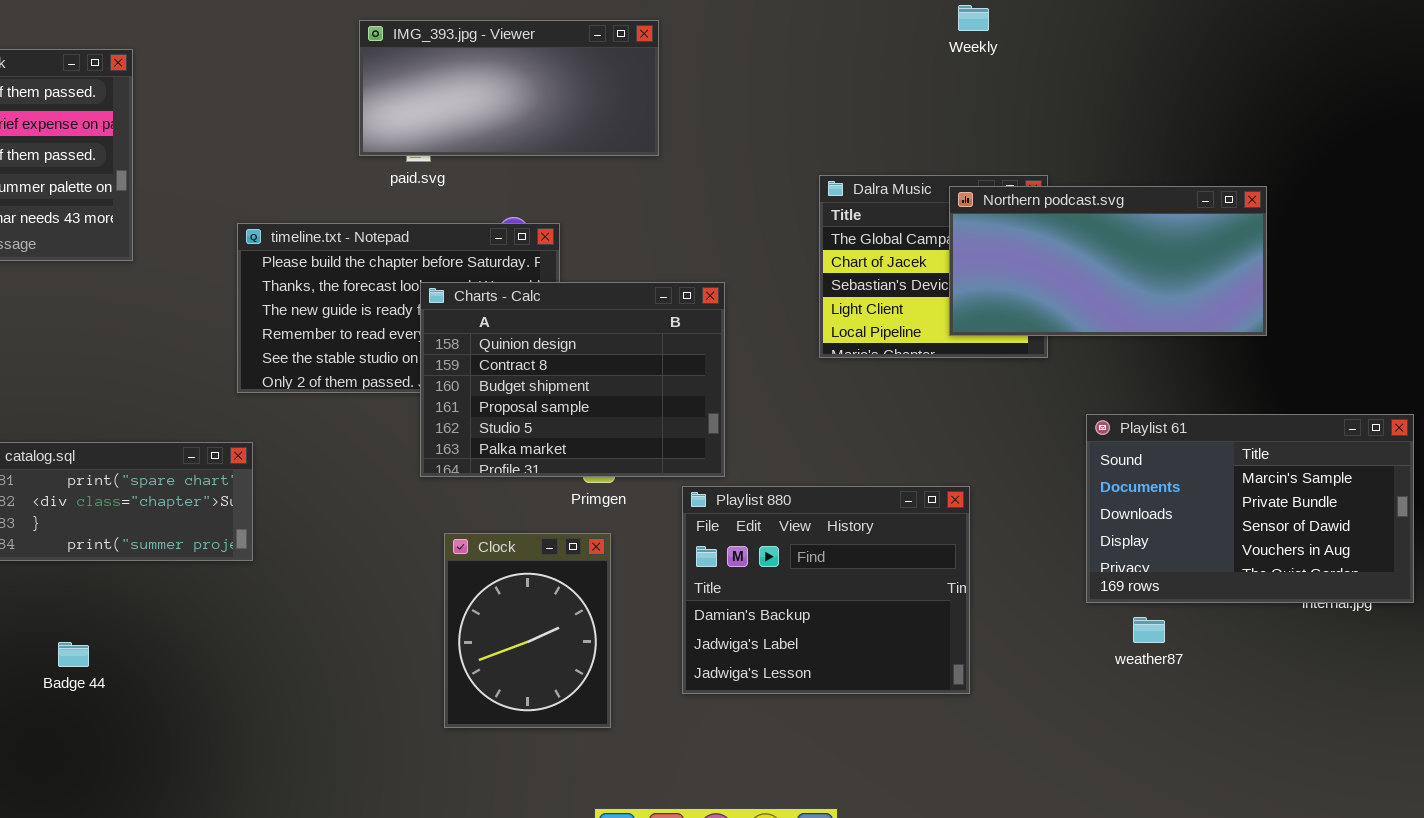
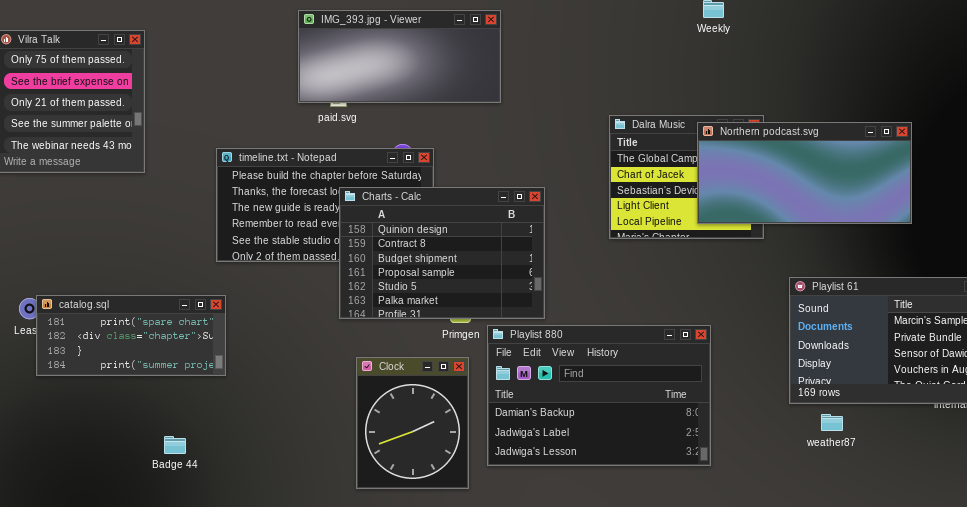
Playlist 880: [682,486,970,694] -> [487,325,711,466], resized
Badge 44: [58,642,89,667] -> [164,436,186,454], moved

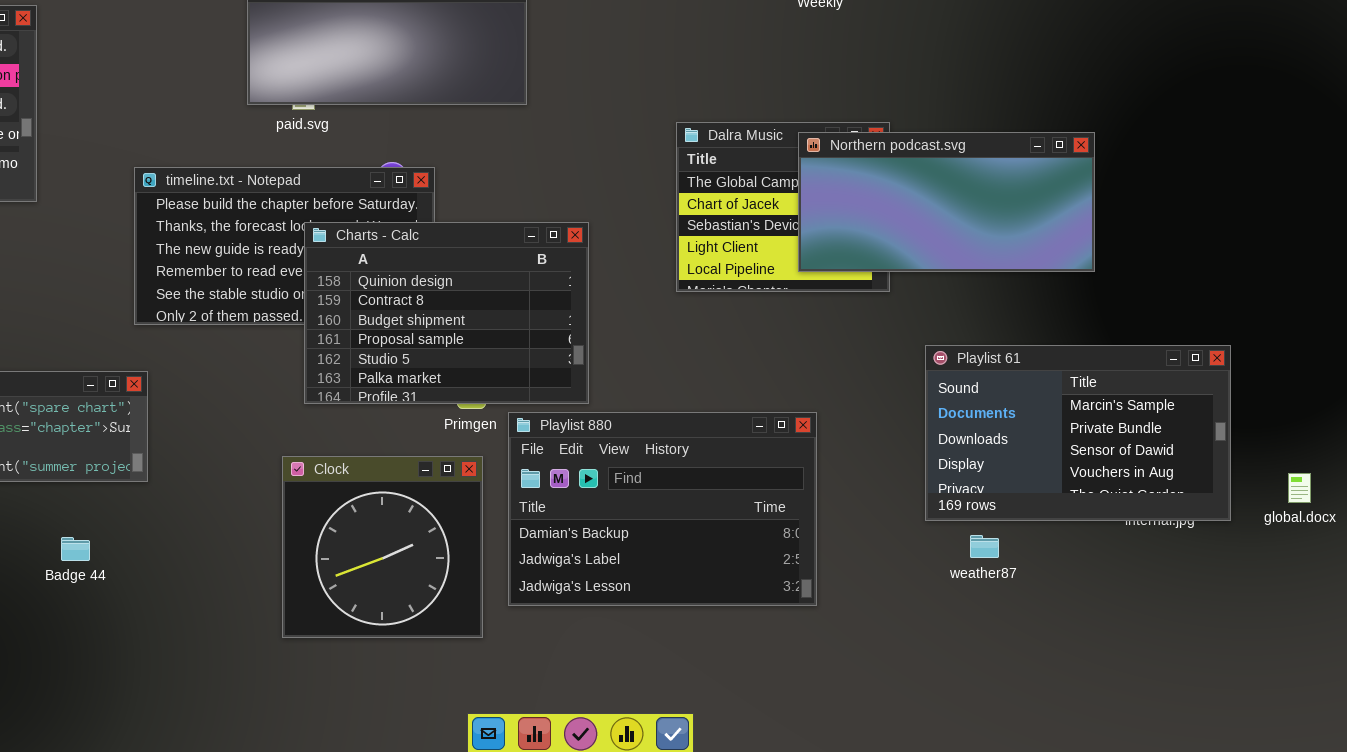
Clock: [356,357,469,489] -> [282,456,483,638], resized
Badge 44: [164,436,186,454] -> [61,537,90,561], moved

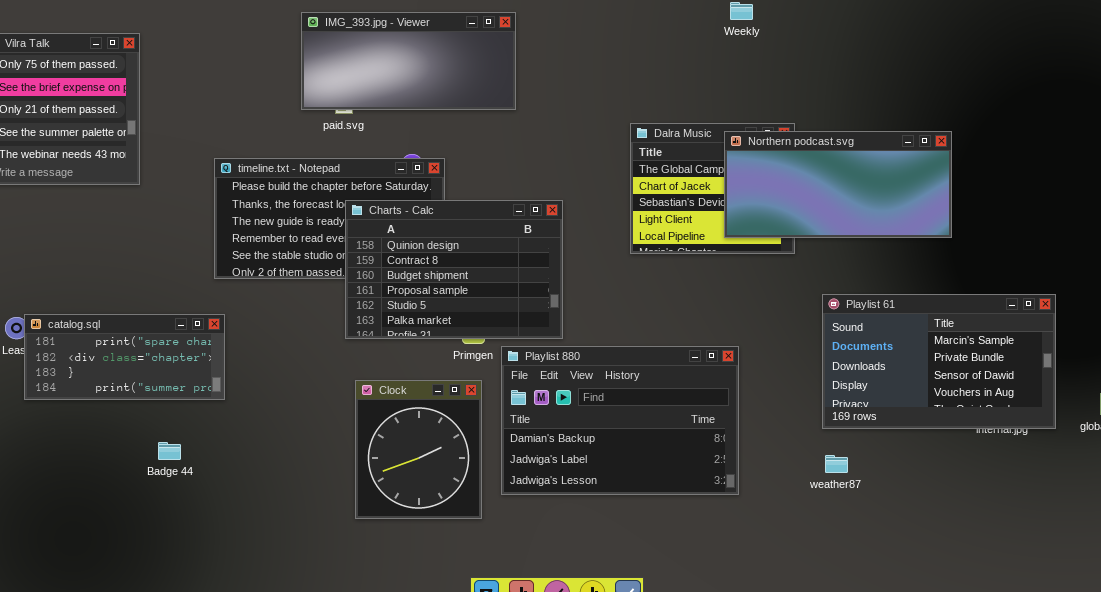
Clock: [282,456,483,638] -> [355,380,482,519], resized
weather87: [970,535,999,558] -> [825,455,848,473], moved

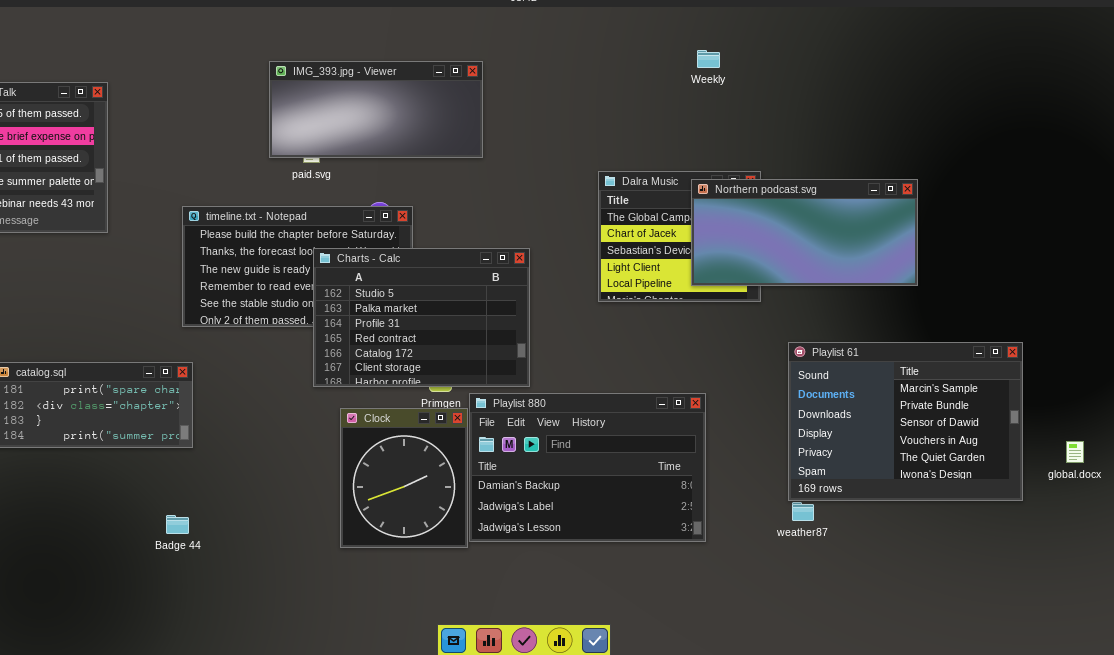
Charts - Calc: [345,200,563,339] -> [313,248,530,387], scrolled down 4 rows
Playlist 61: [822,294,1056,429] -> [788,342,1023,501], resized
Clock: [355,380,482,519] -> [340,408,468,548], moved
Badge 44: [158,442,181,460] -> [166,515,189,534], moved

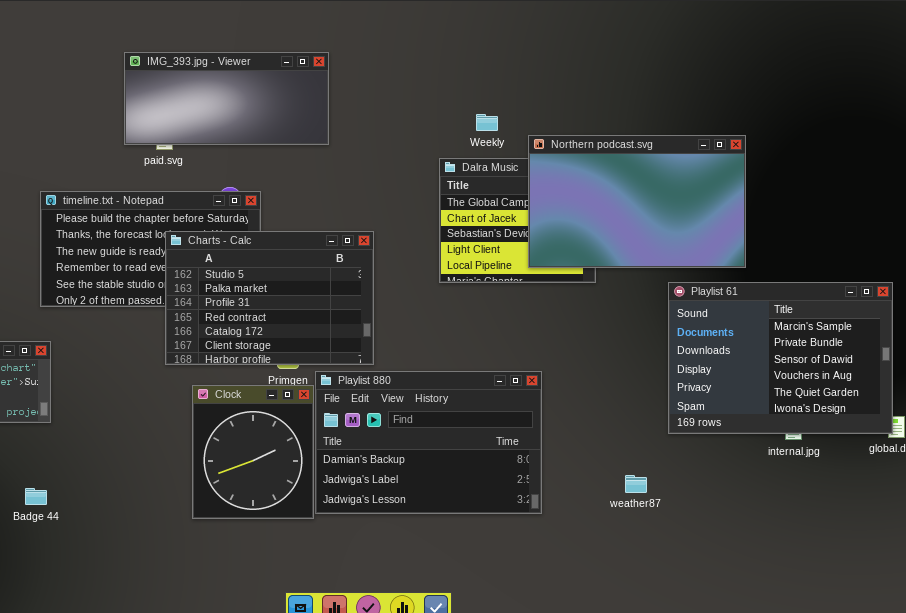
Weekly: [697,50,720,68] -> [476,114,498,131], moved
Northern podcast.svg: [691,179,918,286] -> [528,135,746,268], resized
Playlist 61: [788,342,1023,501] -> [668,282,893,434], moved

